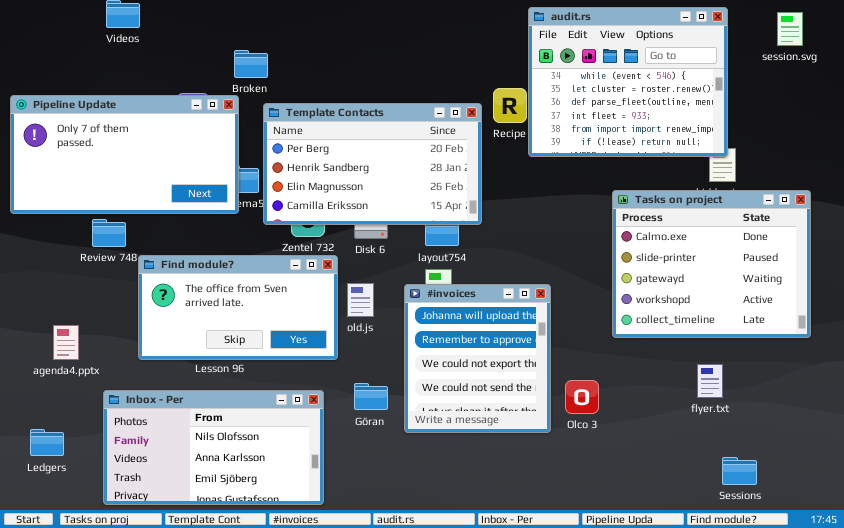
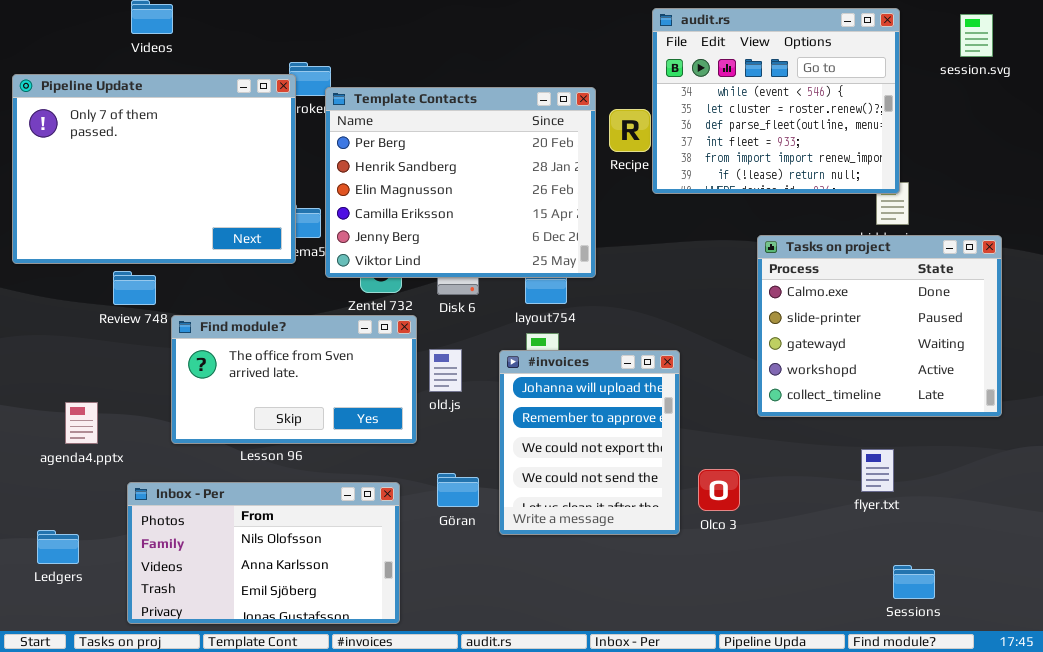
Pipeline Update: [10,95,239,214] -> [12,74,296,264], resized
Template Contacts: [263,103,482,225] -> [325,87,596,278], resized

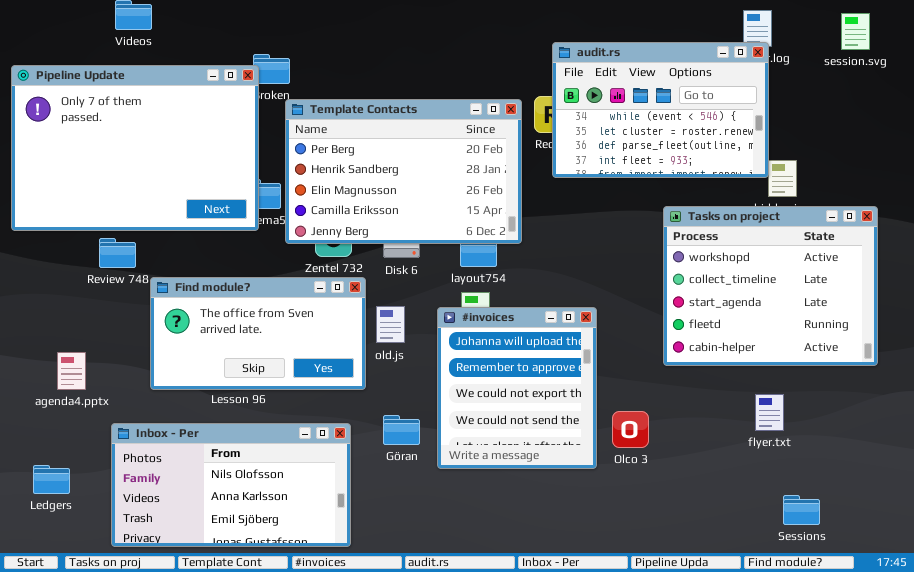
audit.rs: [652,8,900,194] -> [552,42,769,178], moved, resized
Template Contacts: [325,87,596,278] -> [285,99,522,244], resized
Tasks on project: [757,235,1002,417] -> [663,206,878,366], scrolled down 3 rows

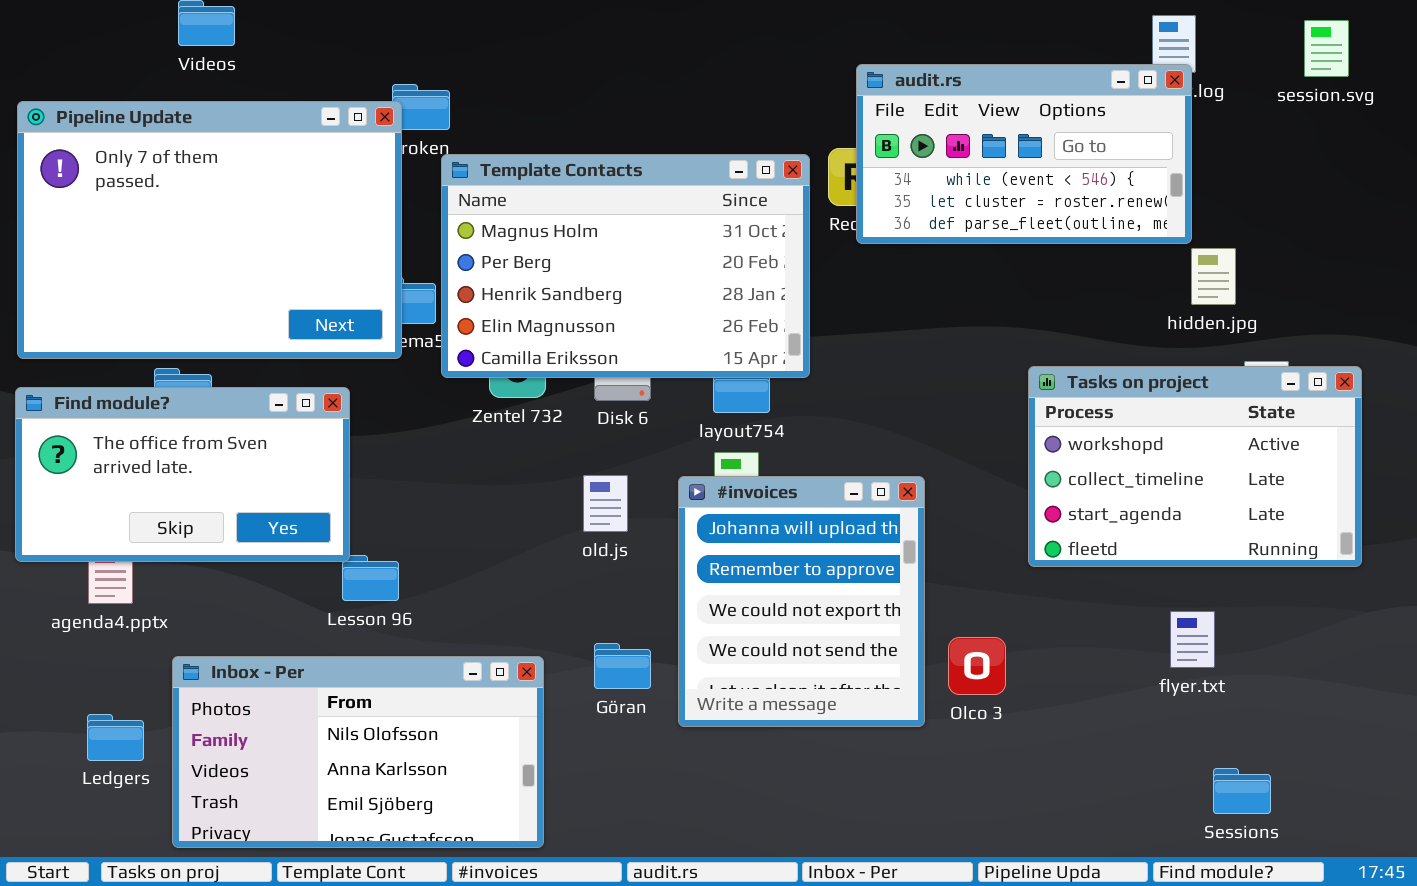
audit.rs: [552,42,769,178] -> [856,64,1192,244], resized
Template Contacts: [285,99,522,244] -> [441,154,810,378], scrolled up 1 row
Tasks on project: [663,206,878,366] -> [1028,366,1362,567], resized
Find module?: [150,277,366,390] -> [15,387,350,562], moved
Ledgers: [33,465,70,494] -> [87,714,144,761], moved

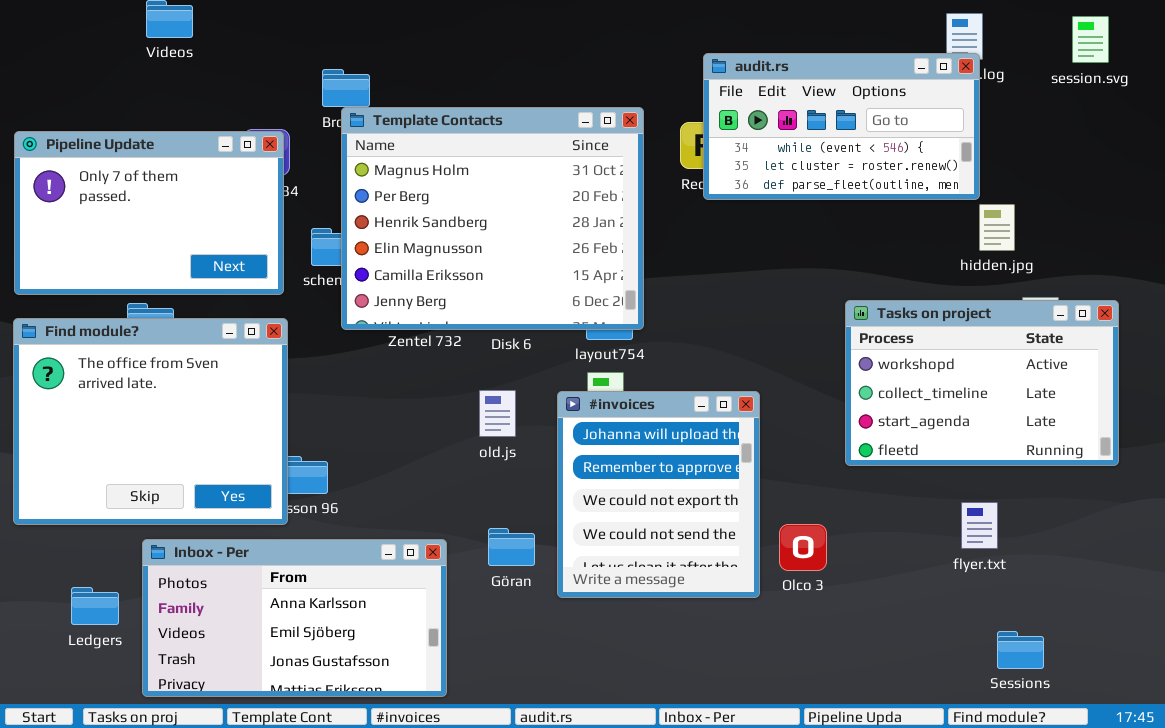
Pipeline Update: [17,101,402,359] -> [14,131,284,295], resized
Template Contacts: [441,154,810,378] -> [341,107,644,330], moved, resized
Find module?: [15,387,350,562] -> [13,318,288,525], resized
Inbox - Per: [172,656,544,848] -> [142,539,447,697], scrolled down 1 row

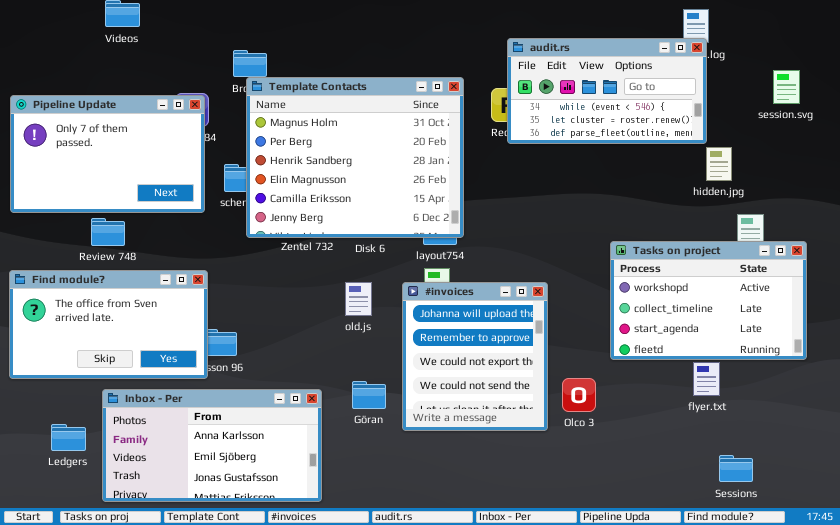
session.svg: [1072,16,1109,63] -> [773,70,800,104], moved
Tasks on project: [845,300,1119,466] -> [610,241,807,360], moved
Find module?: [13,318,288,525] -> [9,270,208,379], resized

